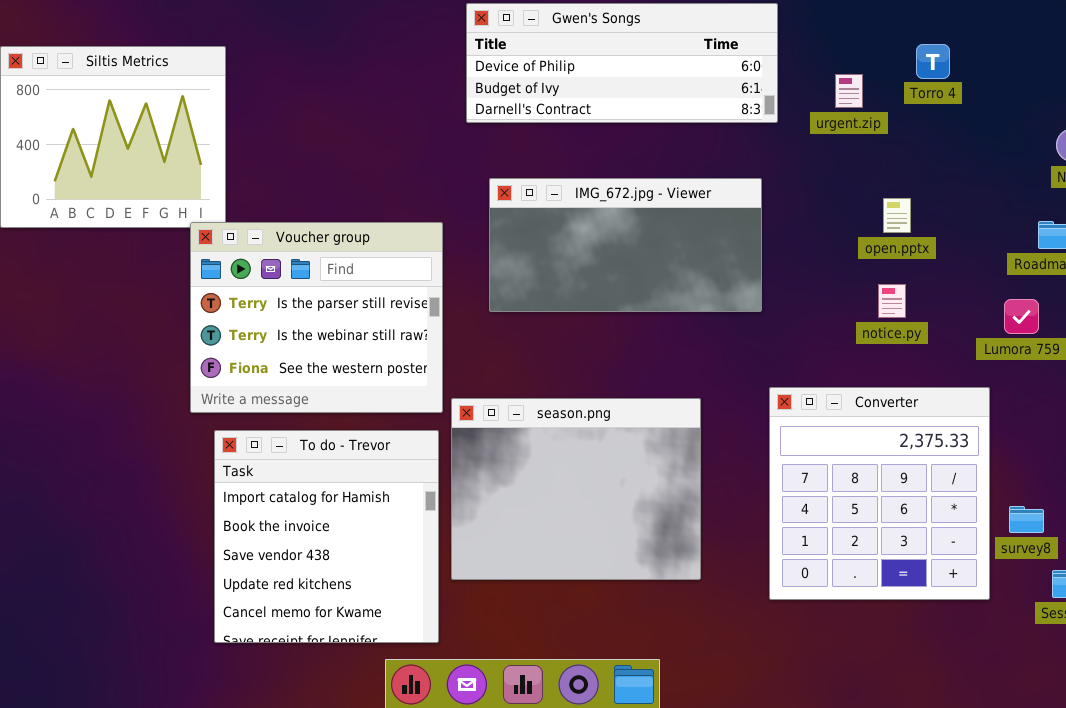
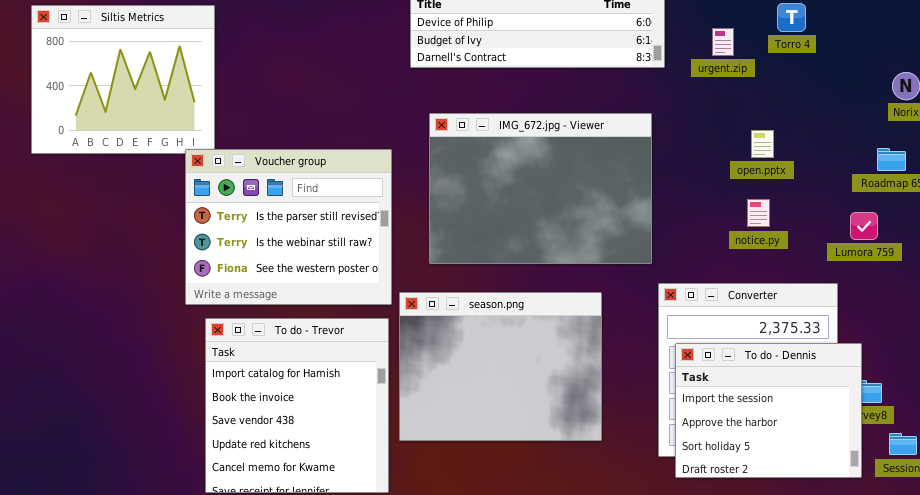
IMG_672.jpg - Viewer: [489,178,762,312] -> [429,113,652,264], resized
To do - Dennis: none -> [675,343,862,478], opened

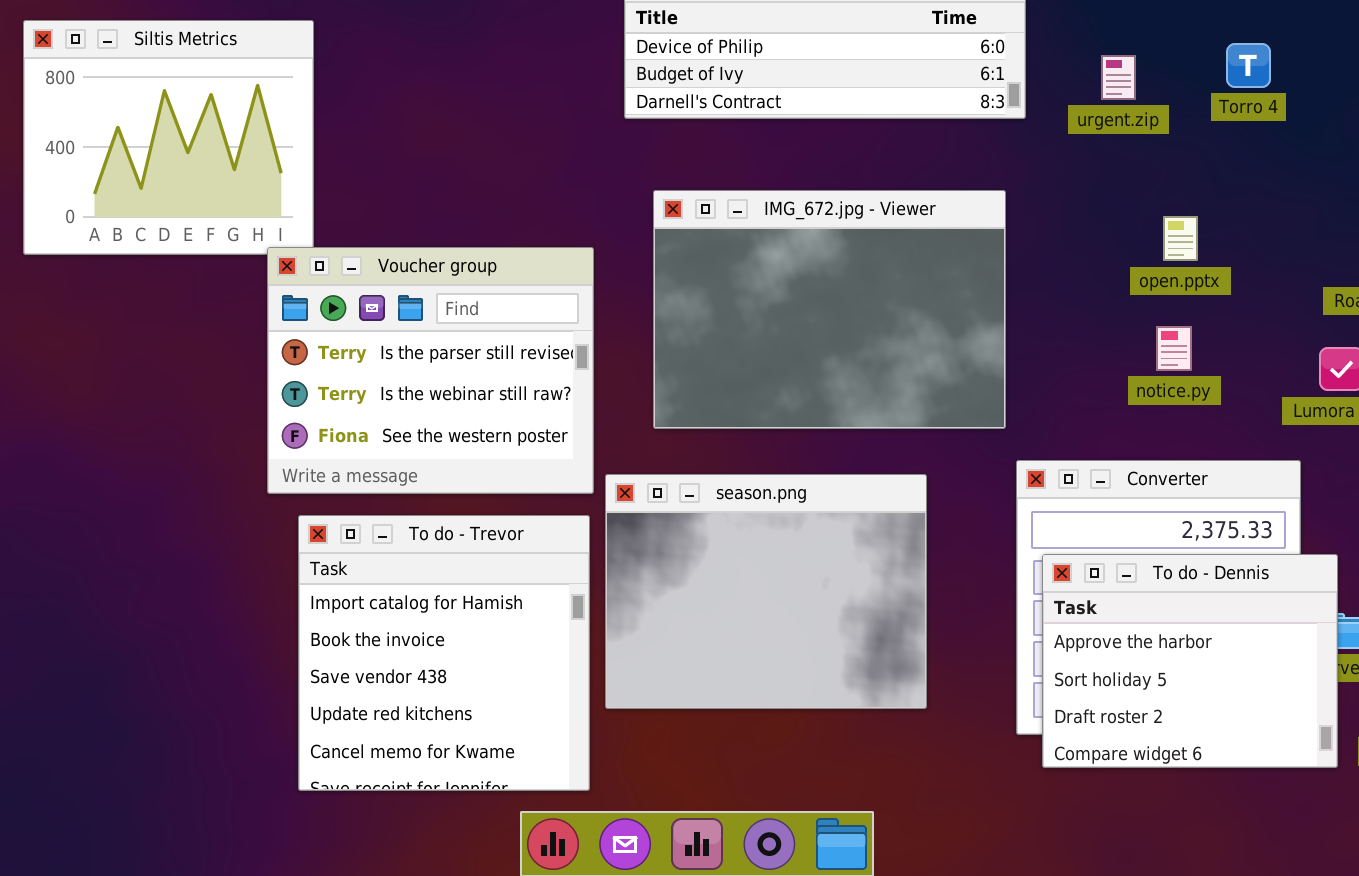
Torro 4: [777,3,806,32] -> [1226,43,1271,88], moved
To do - Dennis: [675,343,862,478] -> [1042,554,1338,768], scrolled down 1 row

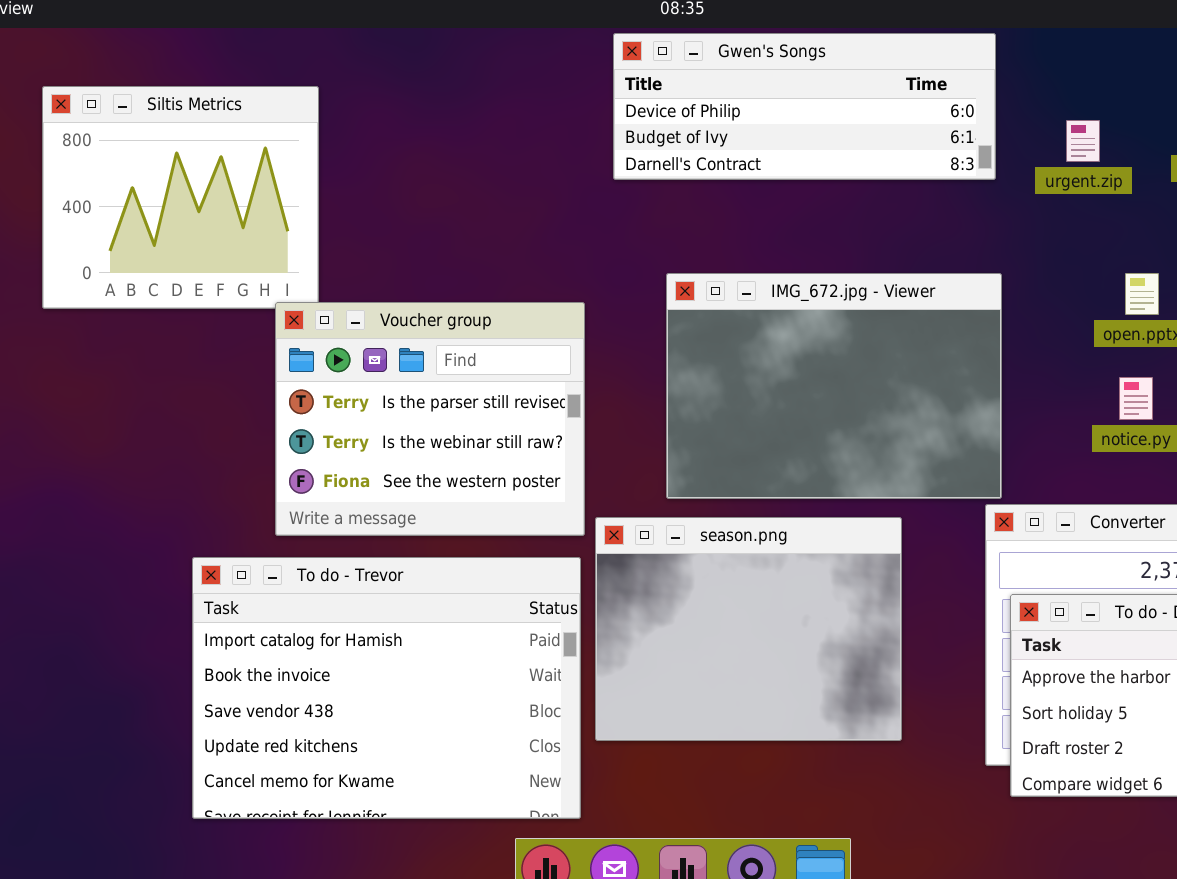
IMG_672.jpg - Viewer: [653,190,1006,429] -> [666,273,1002,499], moved
To do - Trevor: [298,515,590,791] -> [192,557,581,819], resized

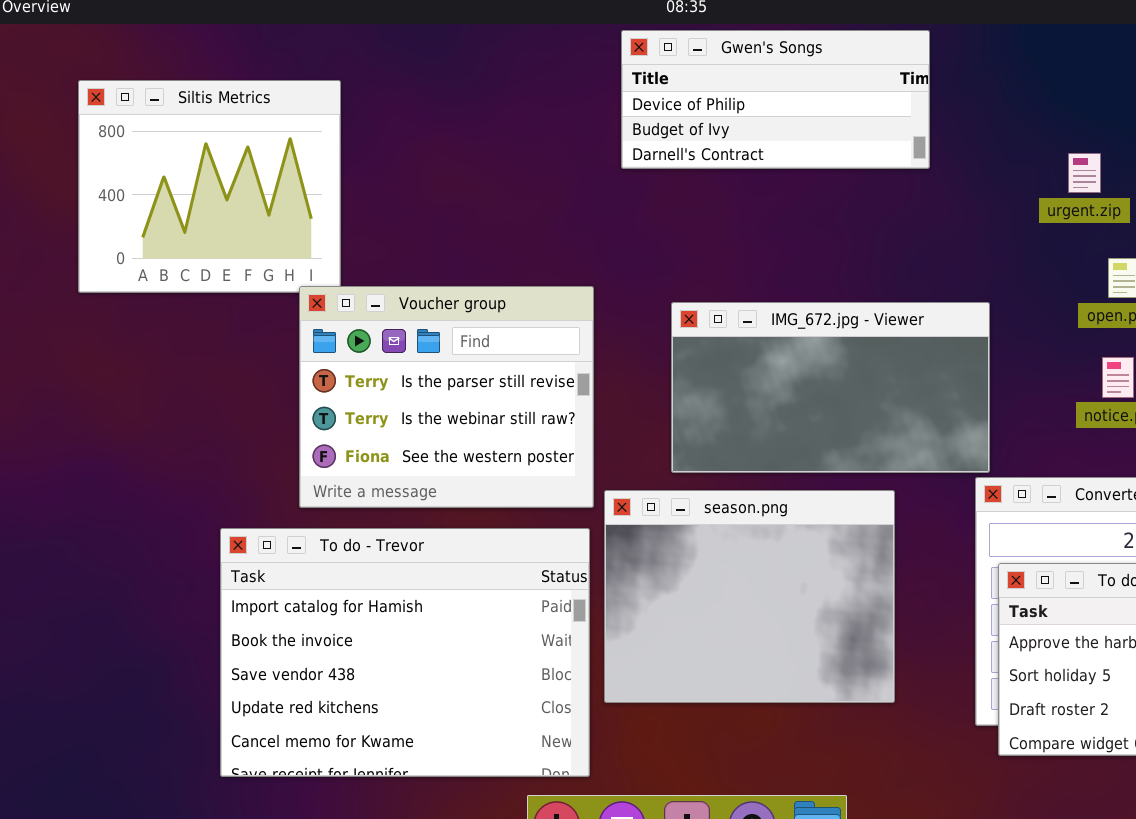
Gwen's Songs: [613,33,996,180] -> [621,30,930,169], resized
urgent.zip: [1066,120,1100,162] -> [1068,153,1101,193], moved
IMG_672.jpg - Viewer: [666,273,1002,499] -> [671,302,990,473], resized

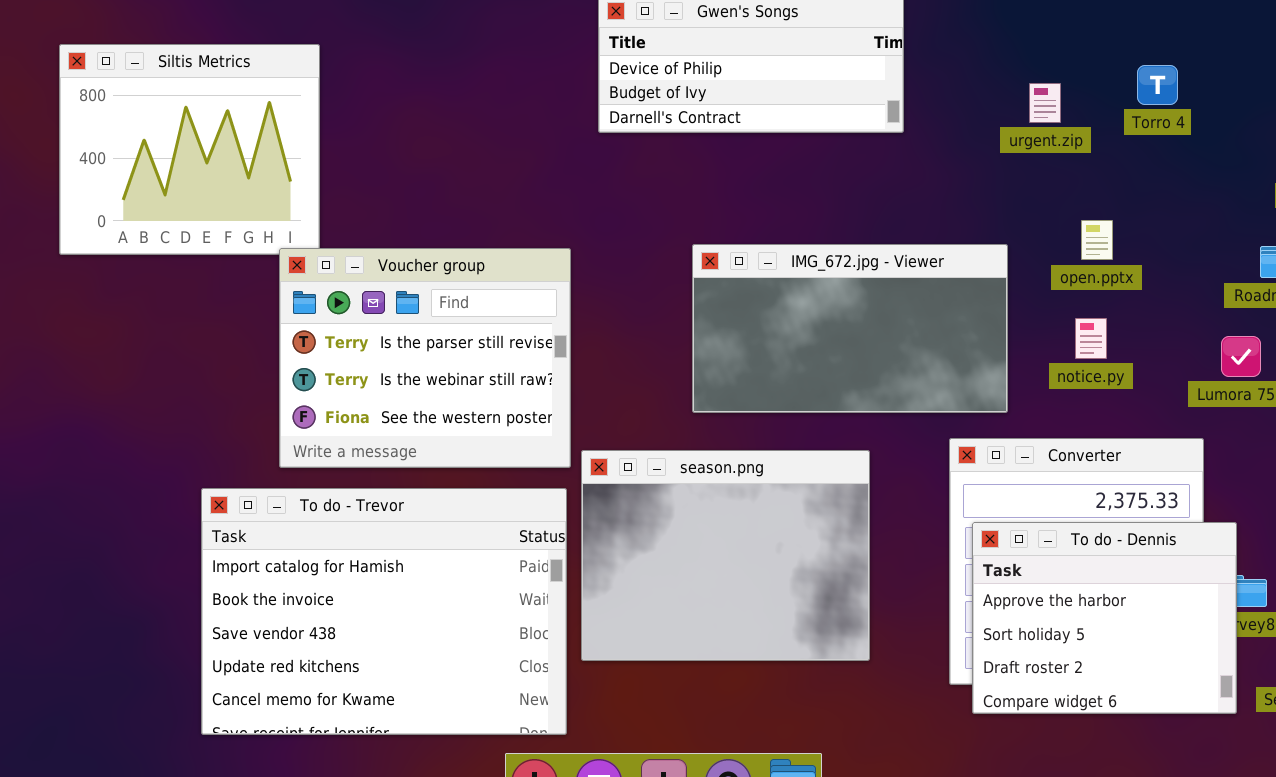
urgent.zip: [1068,153,1101,193] -> [1029,83,1061,123], moved
IMG_672.jpg - Viewer: [671,302,990,473] -> [692,244,1008,413], moved

